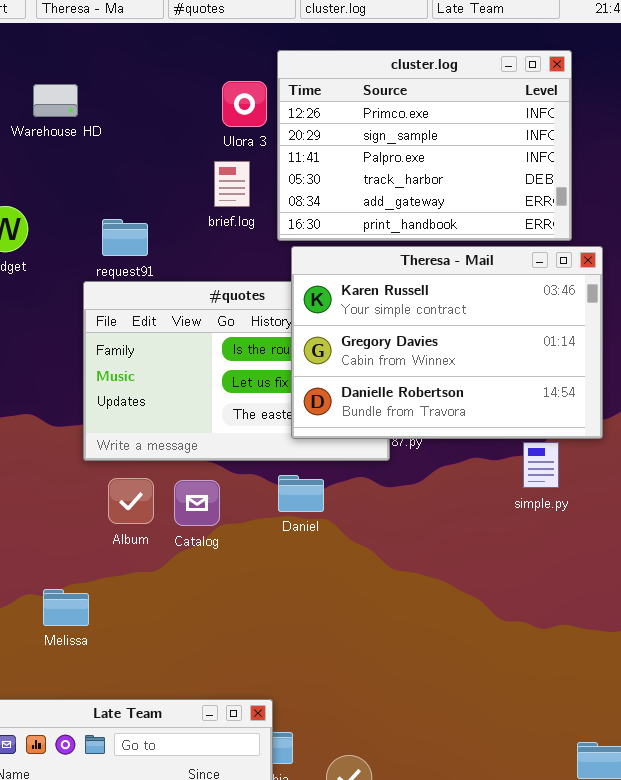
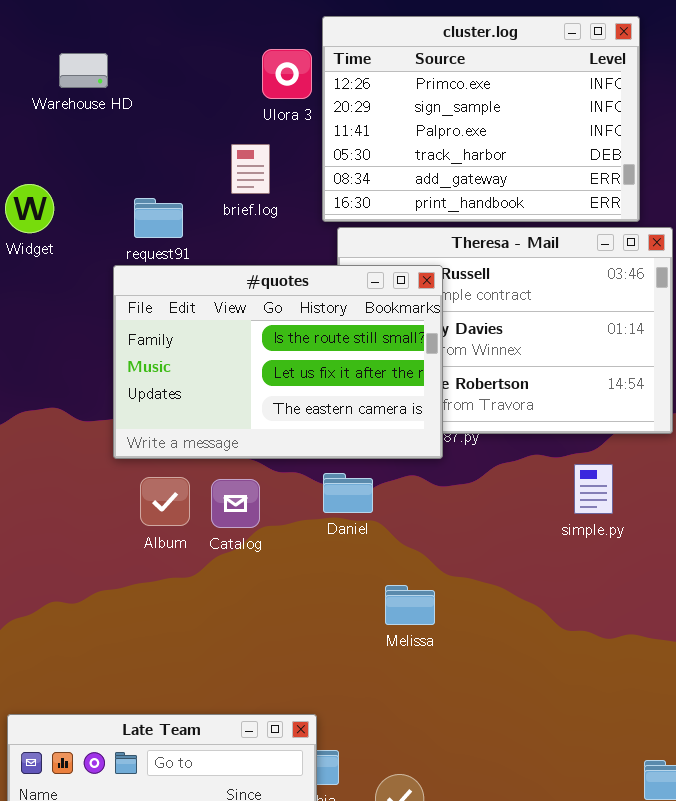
brief.log: [214,161,250,207] -> [231,144,270,194], moved
#quotes: [83,281,390,461] -> [113,265,443,459], raised
simple.py: [523,442,559,488] -> [574,464,613,514], moved
Melissa: [43,589,89,626] -> [385,585,435,625], moved

